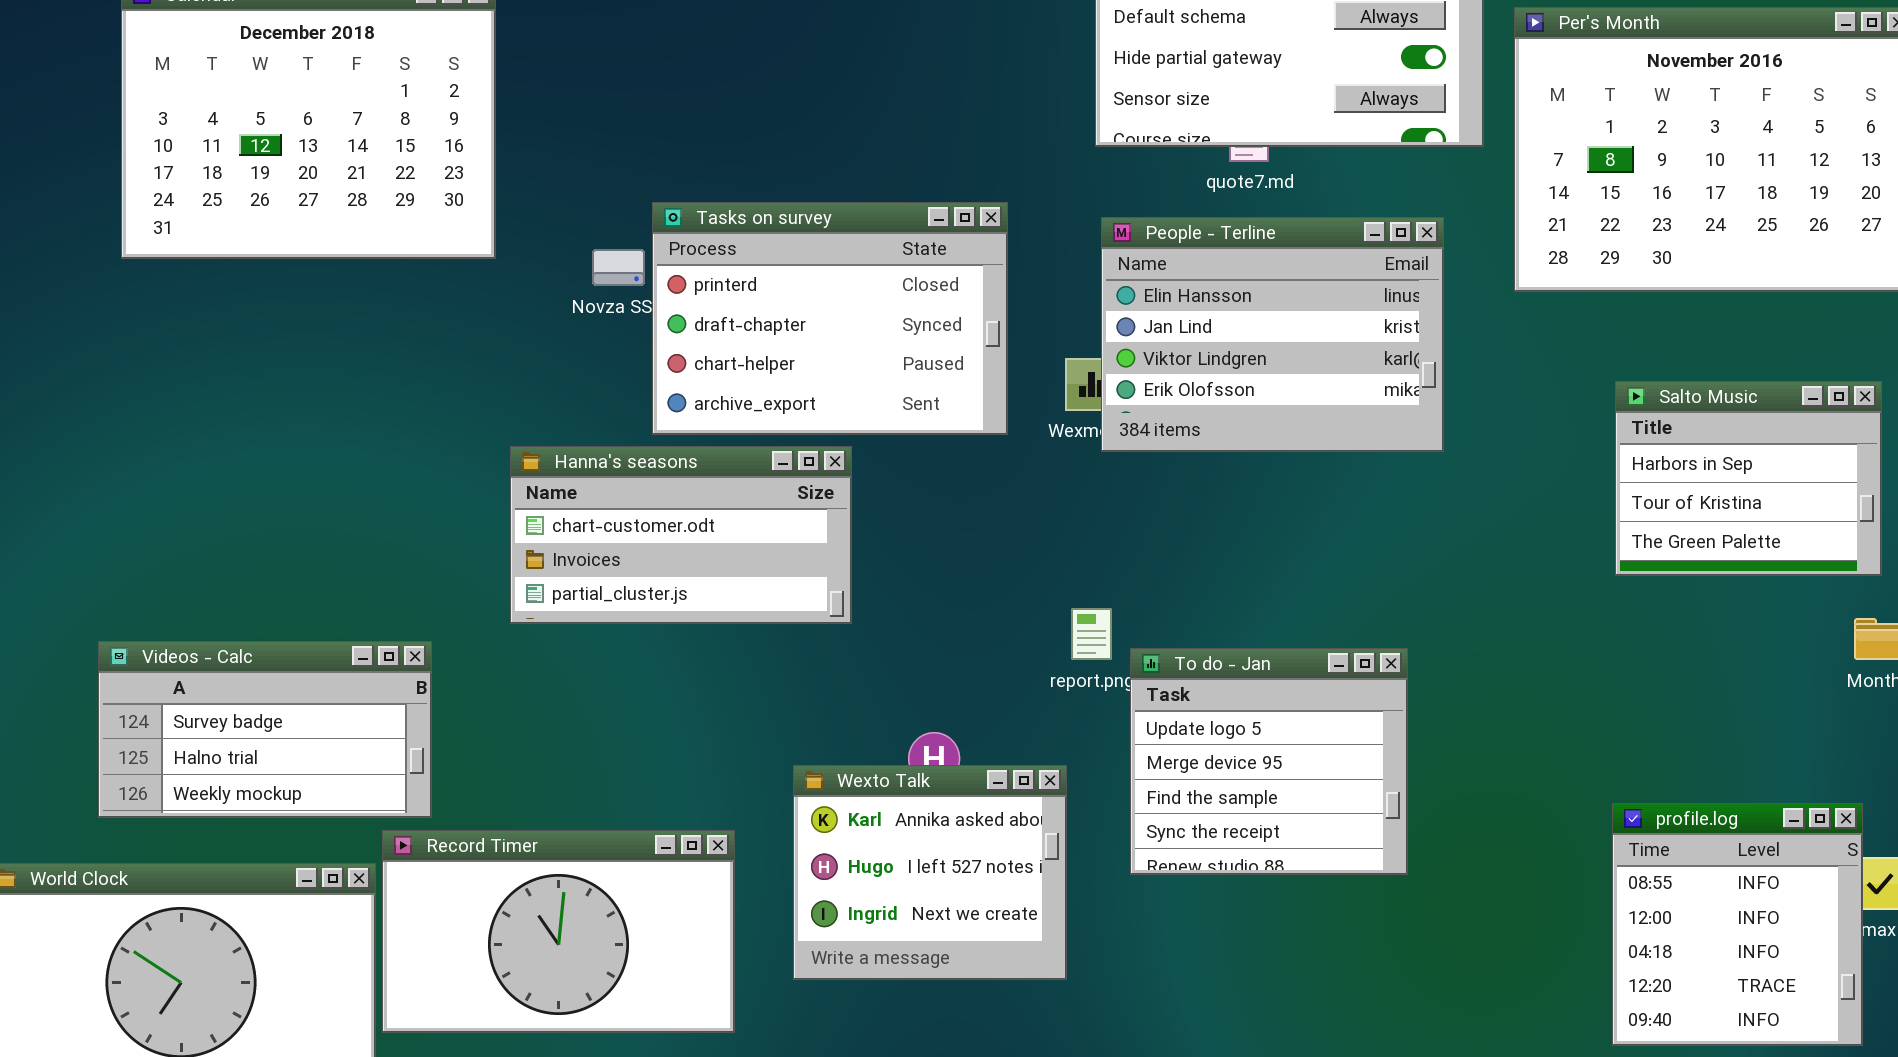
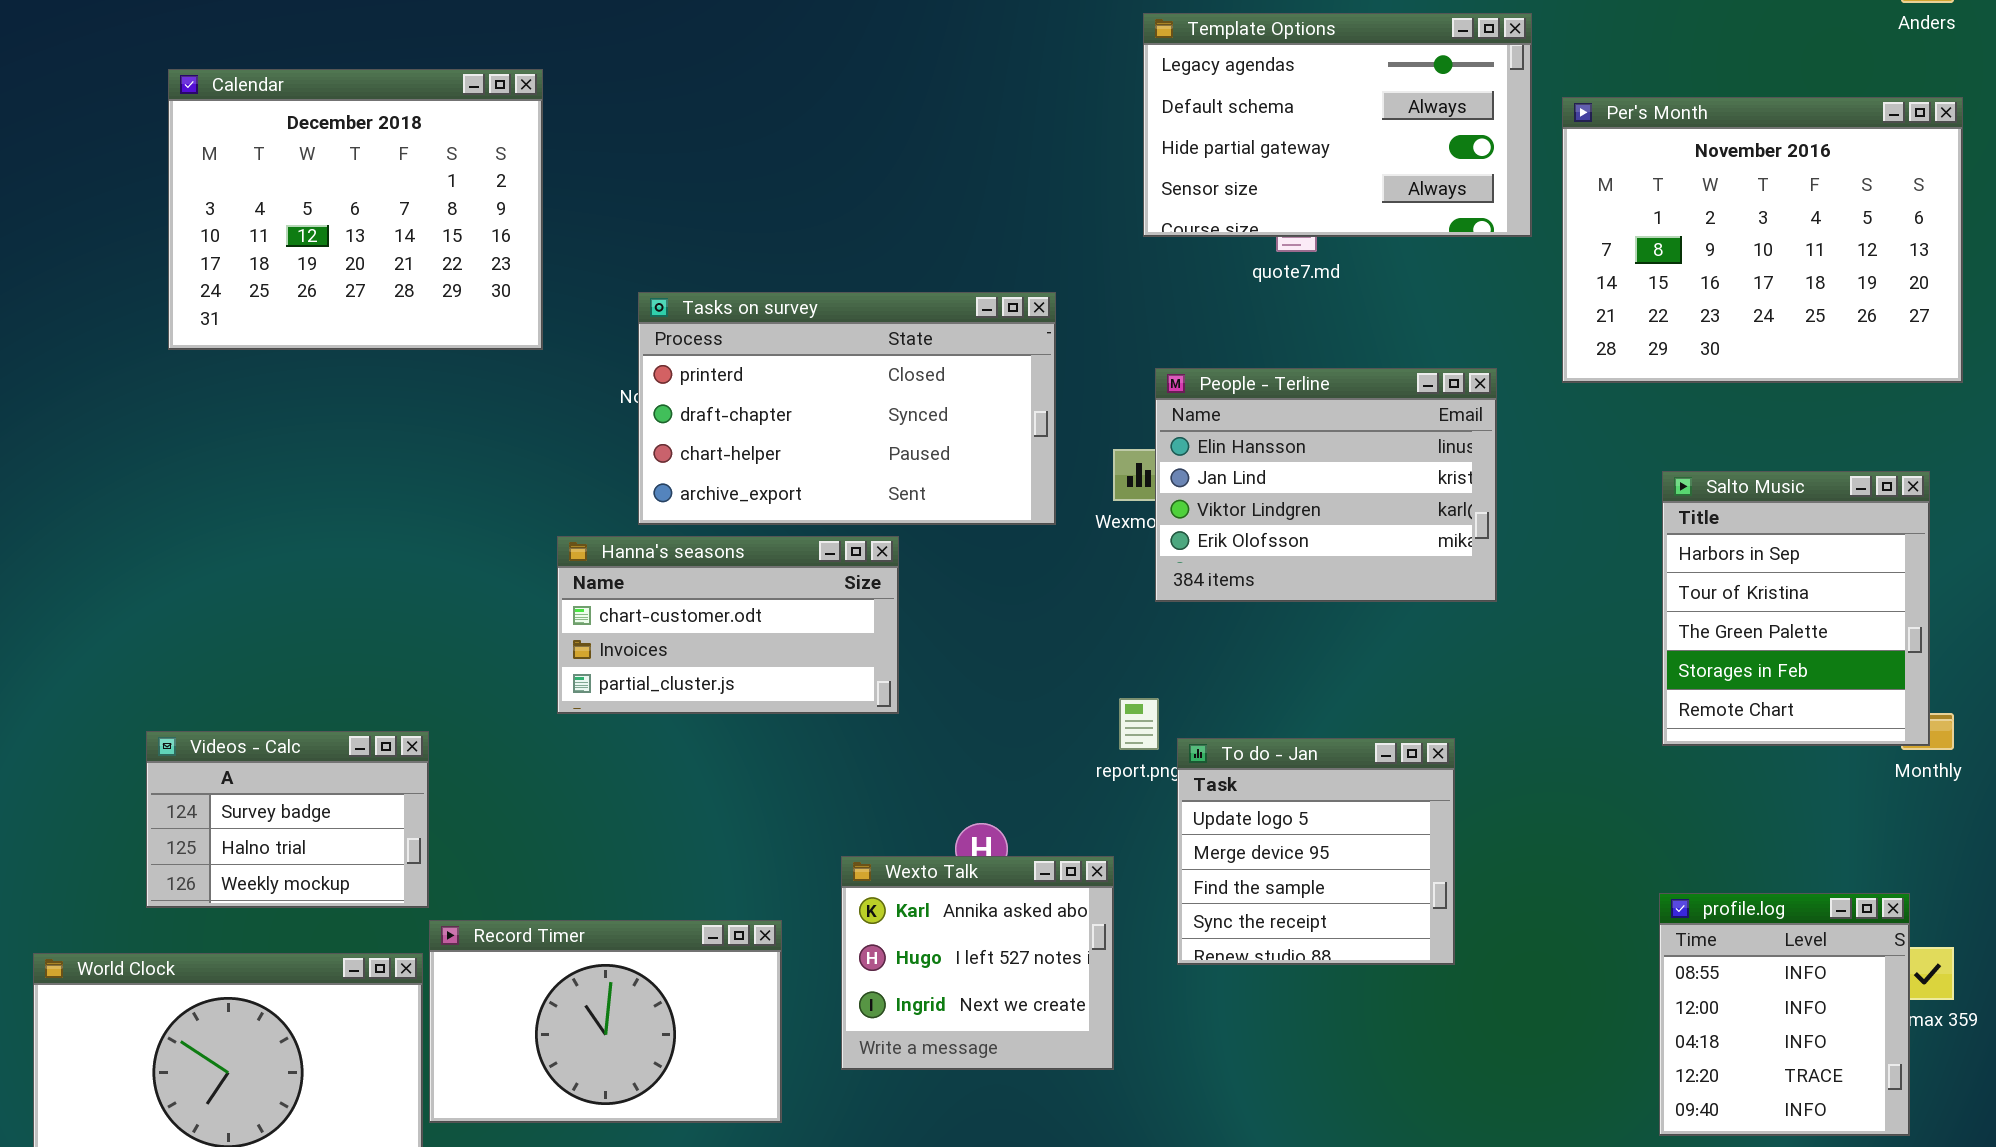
Tasks on survey: [652,202,1008,435] -> [638,292,1056,525], resized
People - Terline: [1101,217,1444,452] -> [1155,368,1497,602], moved
Salto Music: [1615,381,1882,576] -> [1662,471,1930,746], resized
Videos - Calc: [98,641,432,818] -> [146,731,429,908], resized

